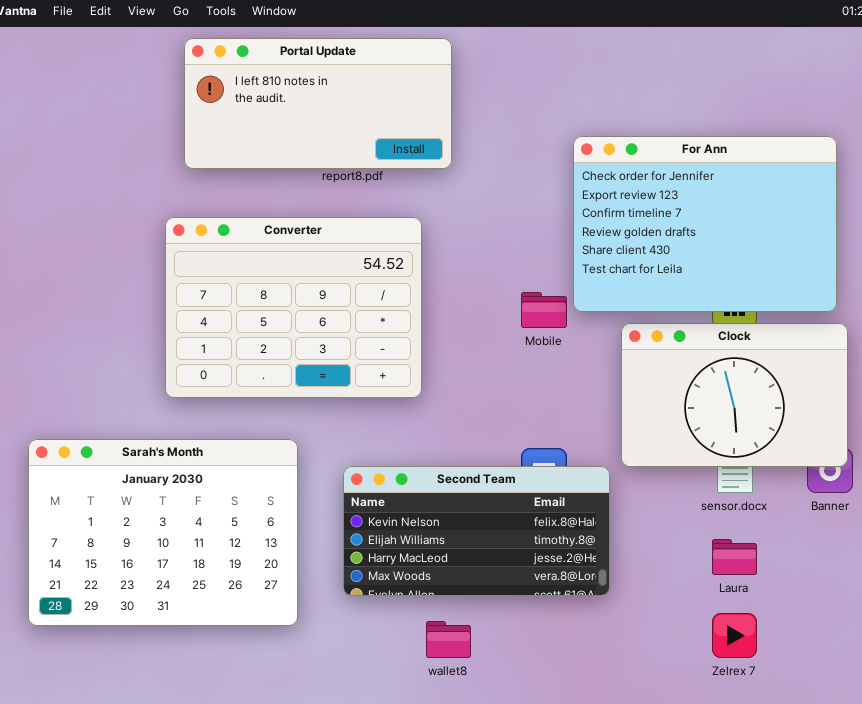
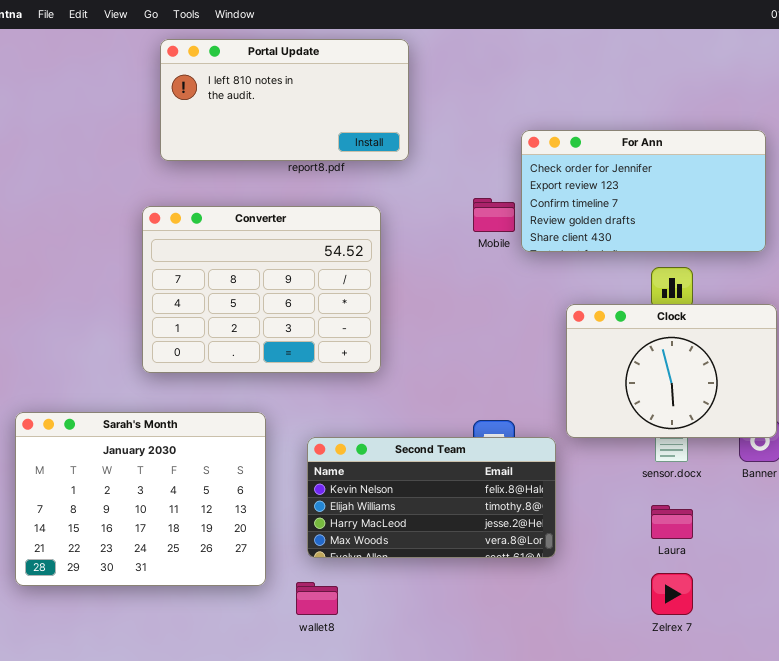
For Ann: [573,136,837,312] -> [521,130,766,252], resized
Mobile: [521,292,567,328] -> [473,198,515,232], moved
wallet8: [426,621,471,658] -> [296,582,338,615], moved

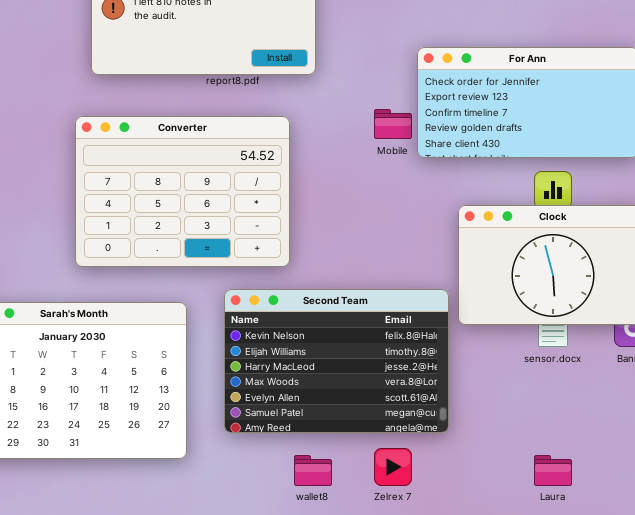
Second Team: [307,437,556,558] -> [224,289,449,433], resized
Laura: [651,505,693,539] -> [534,455,572,486], moved
Zelrex 7: [651,573,693,615] -> [374,448,412,486], moved
wallet8: [296,582,338,615] -> [294,455,332,486], moved

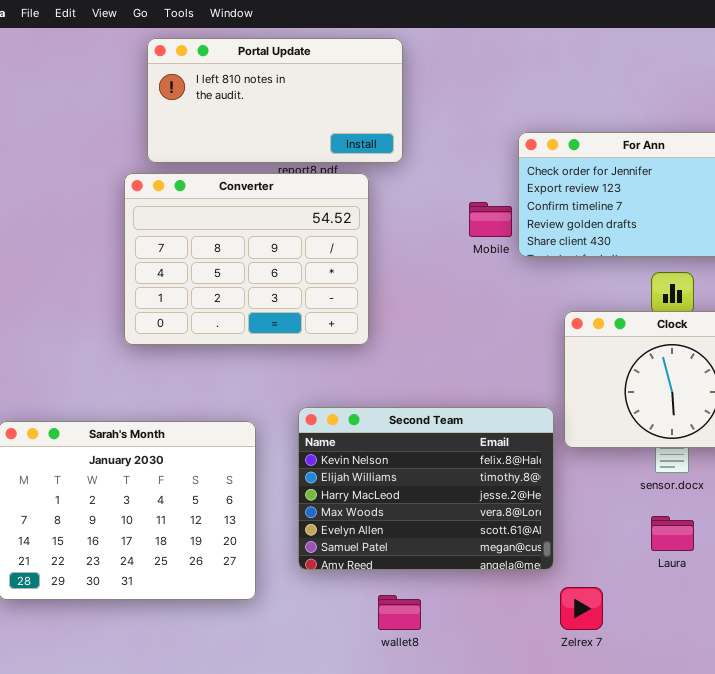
Converter: [75,116,290,267] -> [124,173,369,345], moved
Zelrex 7: [374,448,412,486] -> [560,587,603,630], moved
Laura: [534,455,572,486] -> [651,516,694,551], moved

